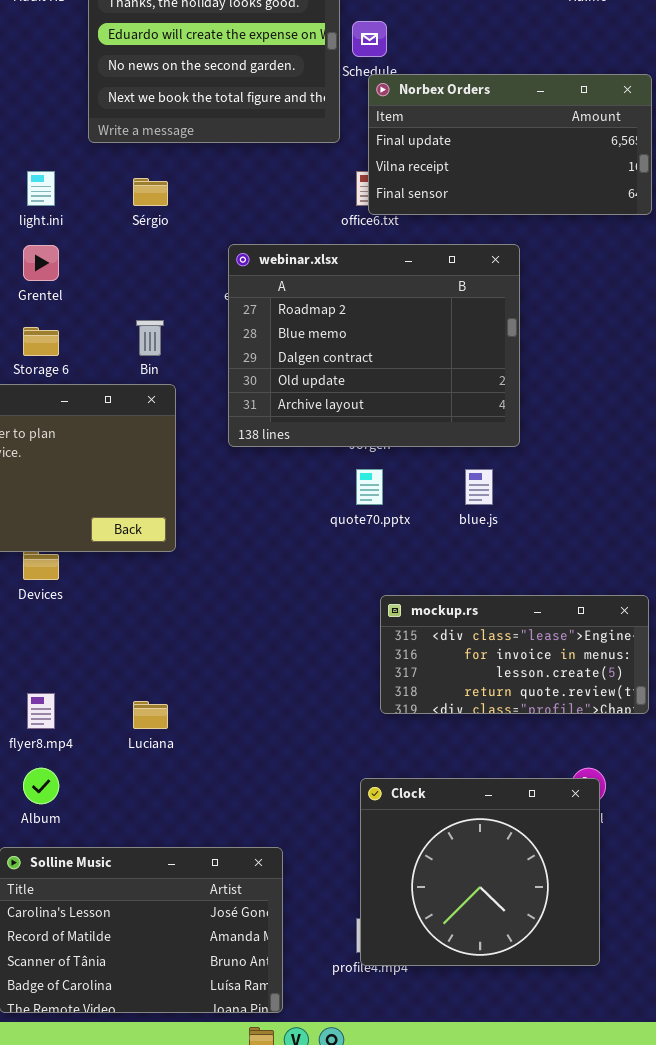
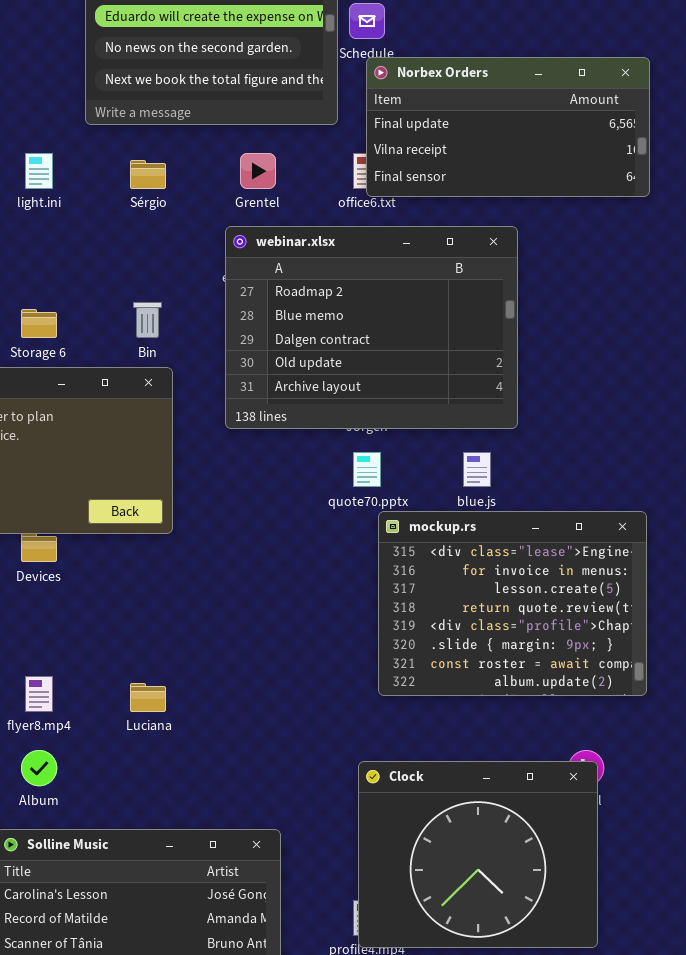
Grentel: [23,245,59,281] -> [240,153,276,189], moved
mockup.rs: [380,595,649,714] -> [378,511,647,696], resized

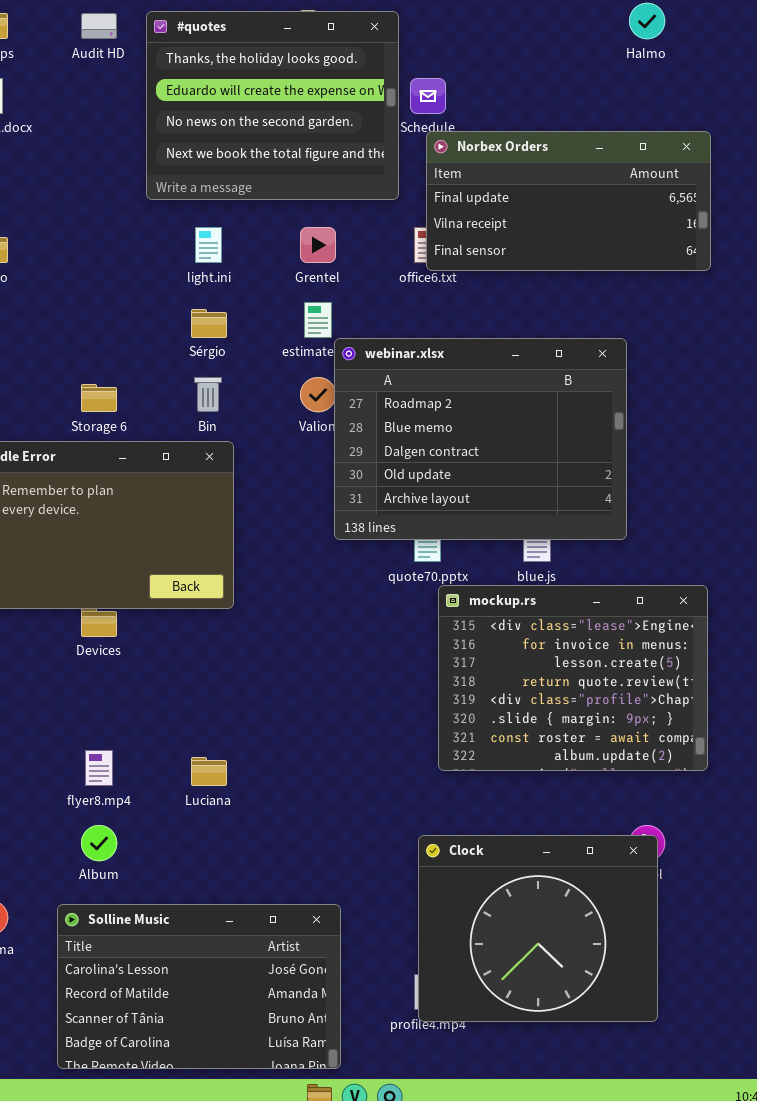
light.ini: [25,153,53,189] -> [195,227,222,263], moved
Sérgio: [130,160,166,189] -> [191,309,227,338], moved
webinar.xlsx: [225,226,518,429] -> [334,338,627,540], moved

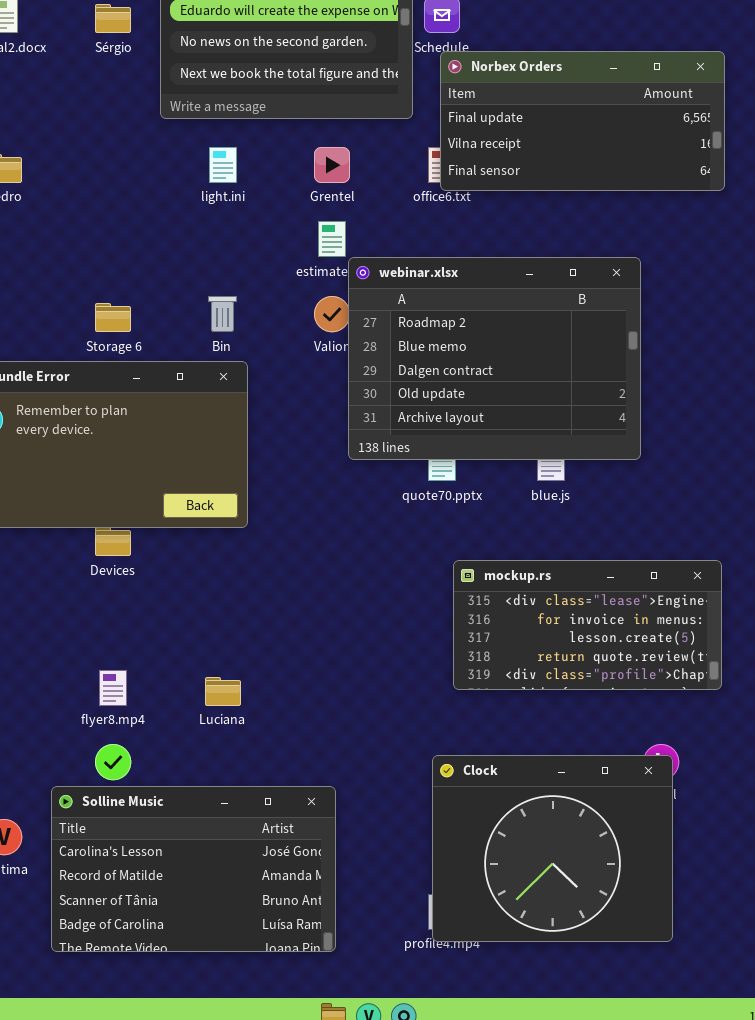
Sérgio: [191,309,227,338] -> [95,4,131,33], moved
mockup.rs: [438,585,708,771] -> [453,560,722,690], resized
Solline Music: [57,904,341,1069] -> [51,786,336,952], moved

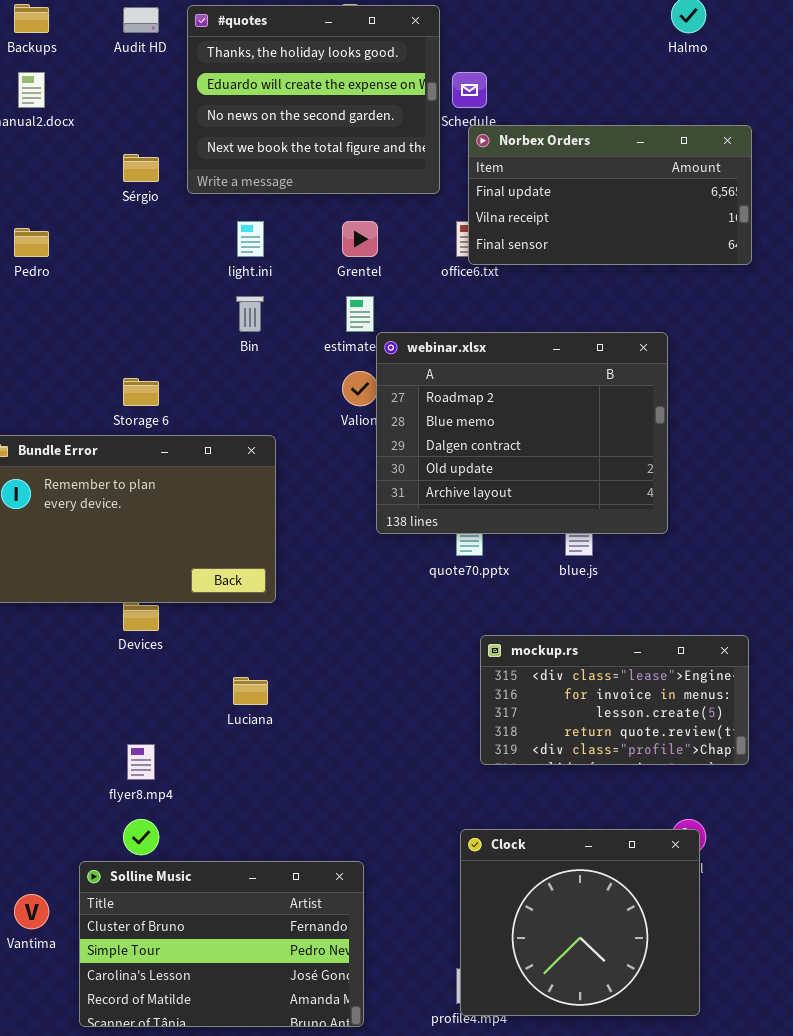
Sérgio: [95,4,131,33] -> [123,154,159,182], moved
Bin: [208,296,237,332] -> [236,296,264,332], moved
Luciana: [205,677,241,706] -> [233,677,268,705], moved
Solline Music: [51,786,336,952] -> [79,861,364,1027], scrolled up 2 rows

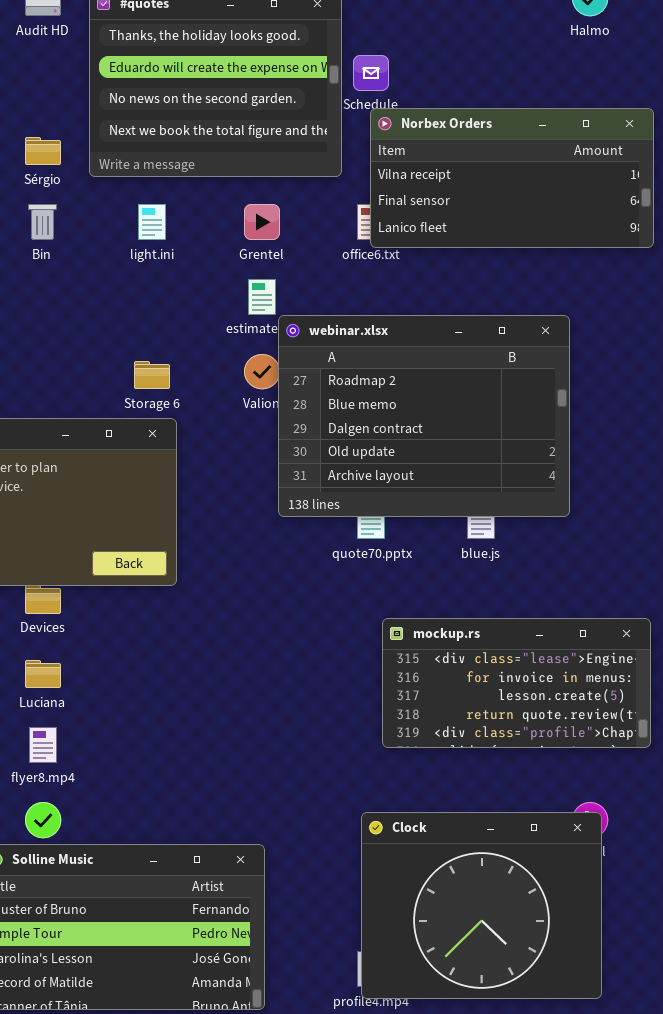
Norbex Orders: [468,125,752,265] -> [370,108,654,248], scrolled down 1 row
Bin: [236,296,264,332] -> [28,204,57,240], moved
Storage 6: [123,378,159,406] -> [134,361,170,389], moved
Luciana: [233,677,268,705] -> [25,660,61,688], moved

